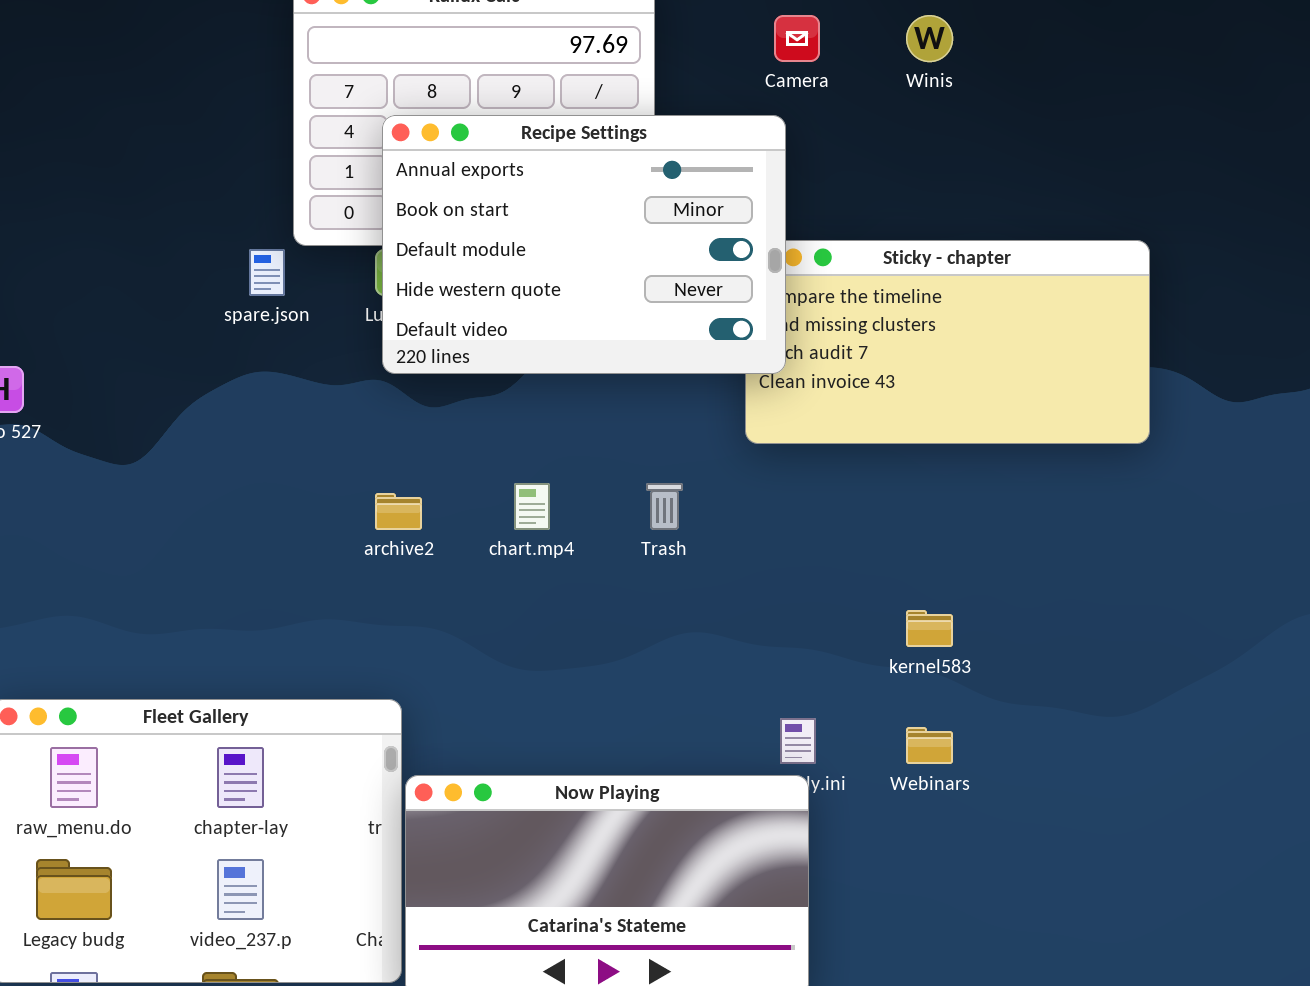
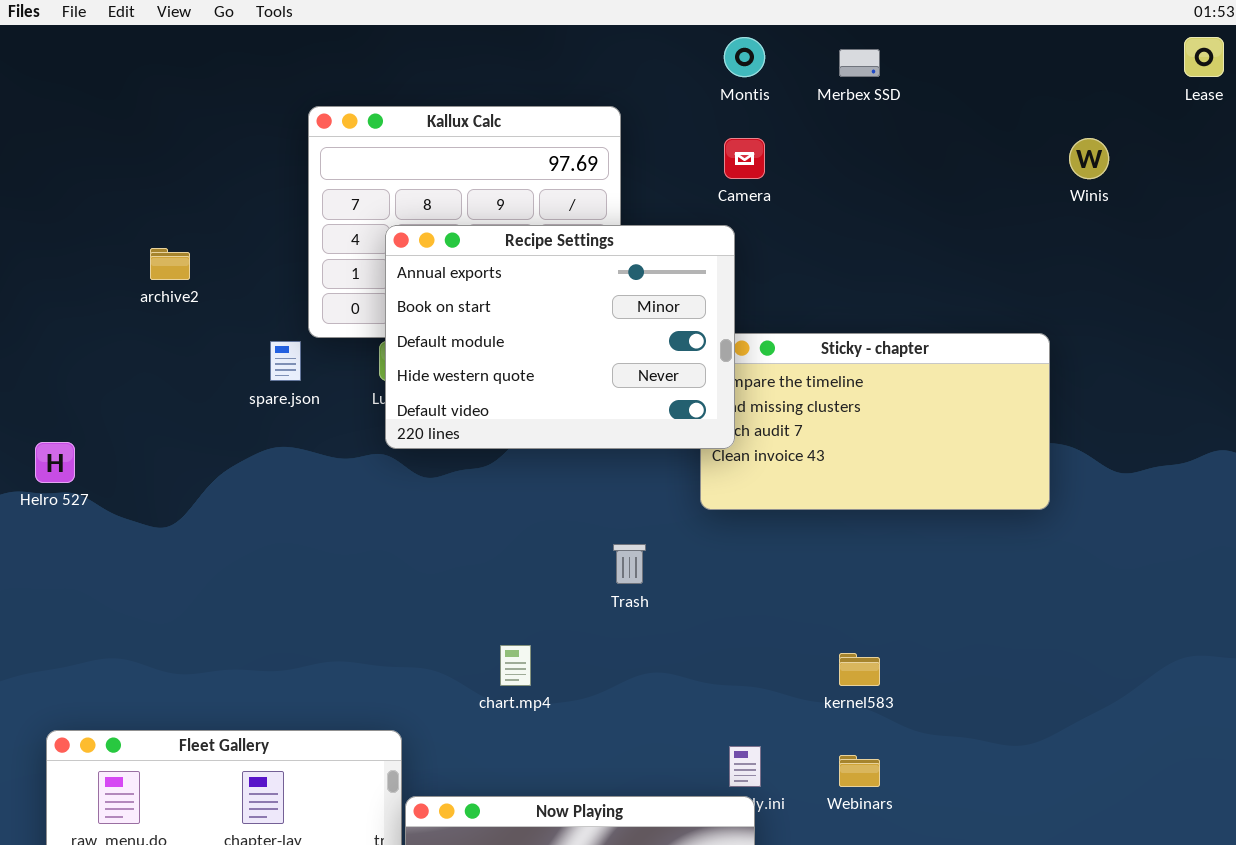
Winis: [906,15,953,62] -> [1069,138,1109,179], moved
chart.mp4: [514,483,550,530] -> [500,645,531,686], moved
archive2: [375,493,422,530] -> [150,248,190,280], moved

